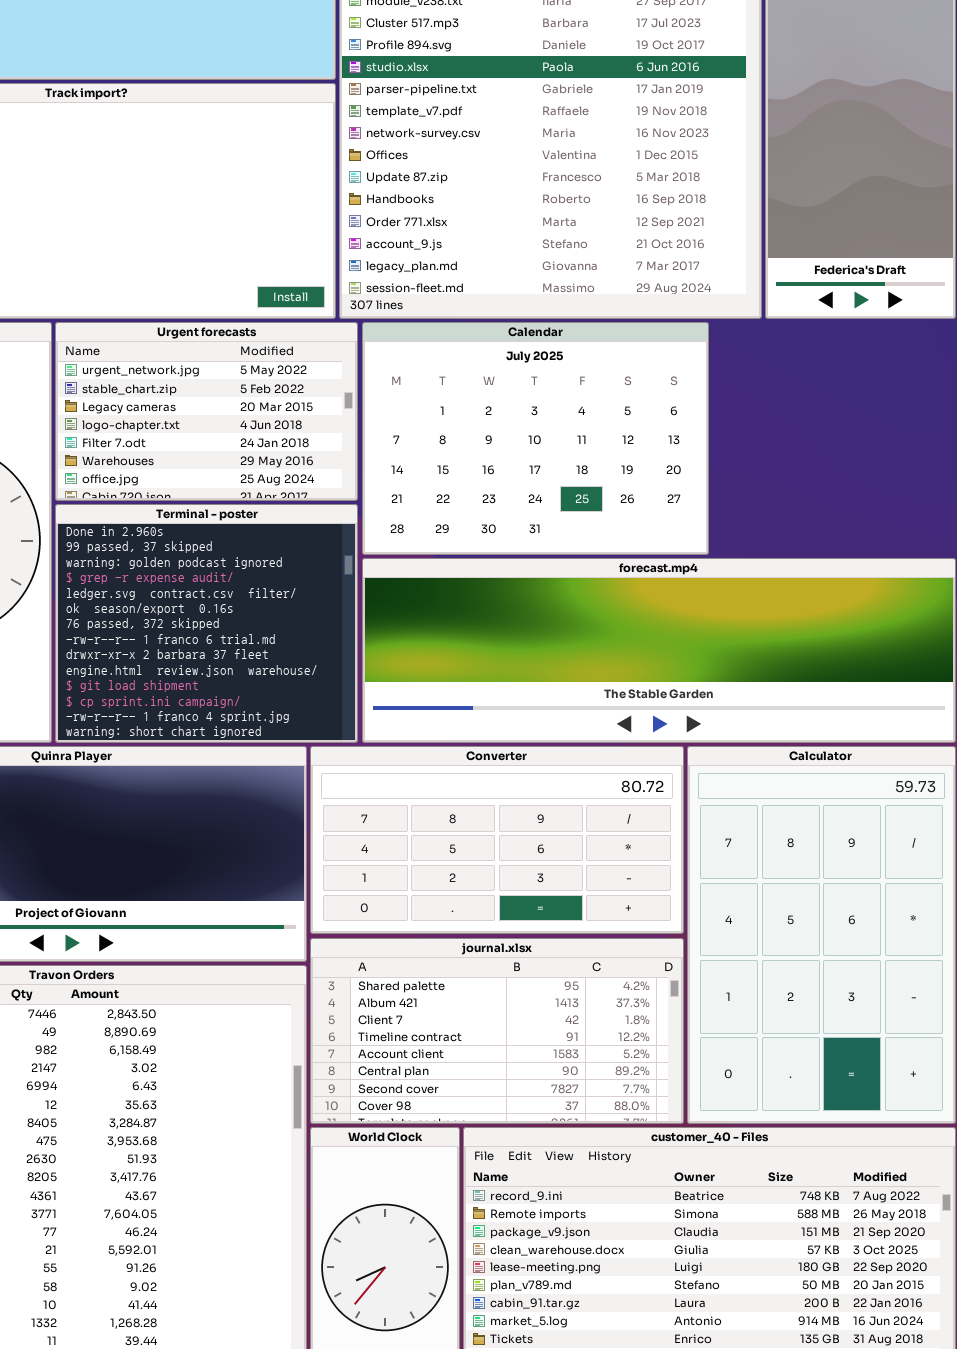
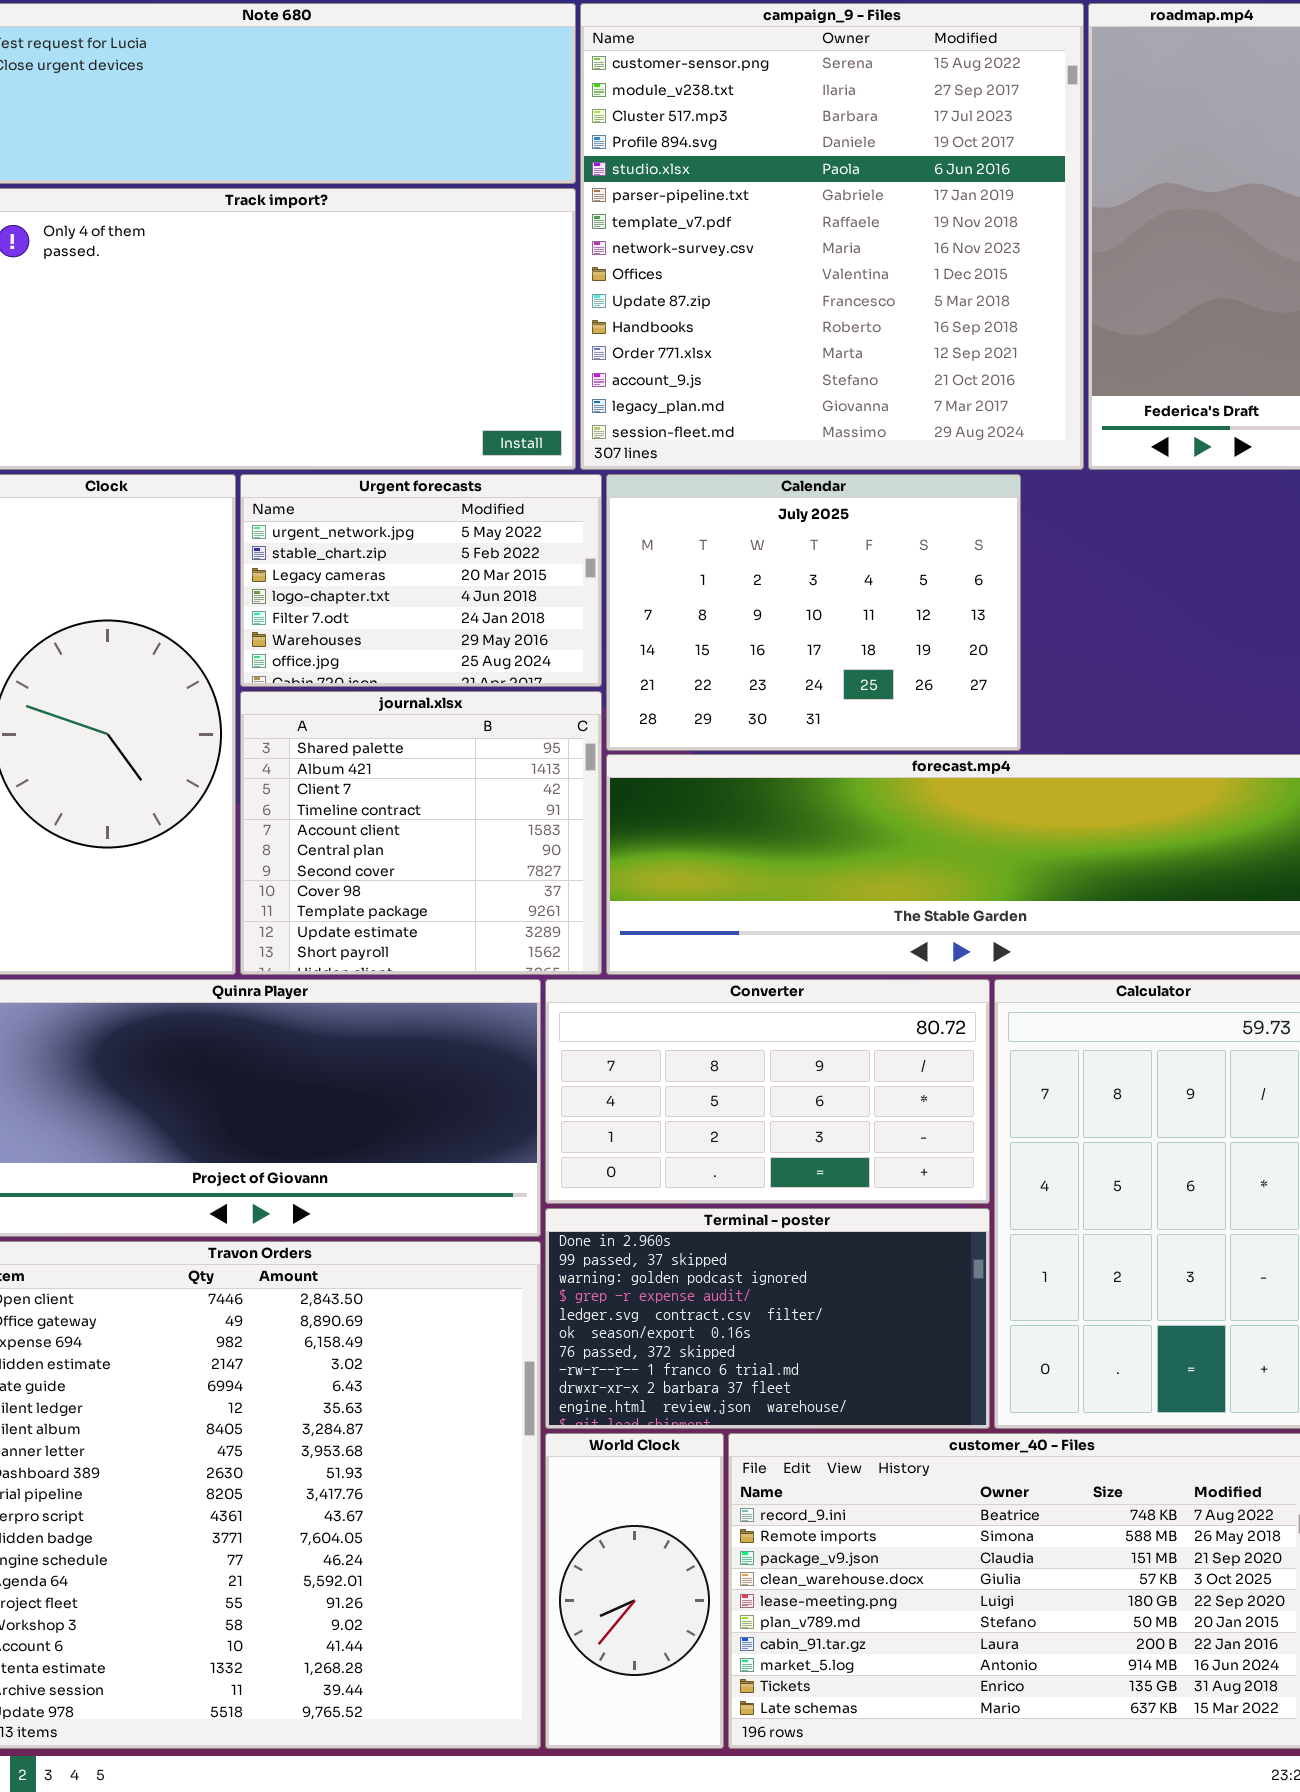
Terminal - poster: [55,504,358,743] -> [545,1208,990,1429], moved, resized
journal.xlsx: [310,938,684,1124] -> [240,691,602,975], moved, resized

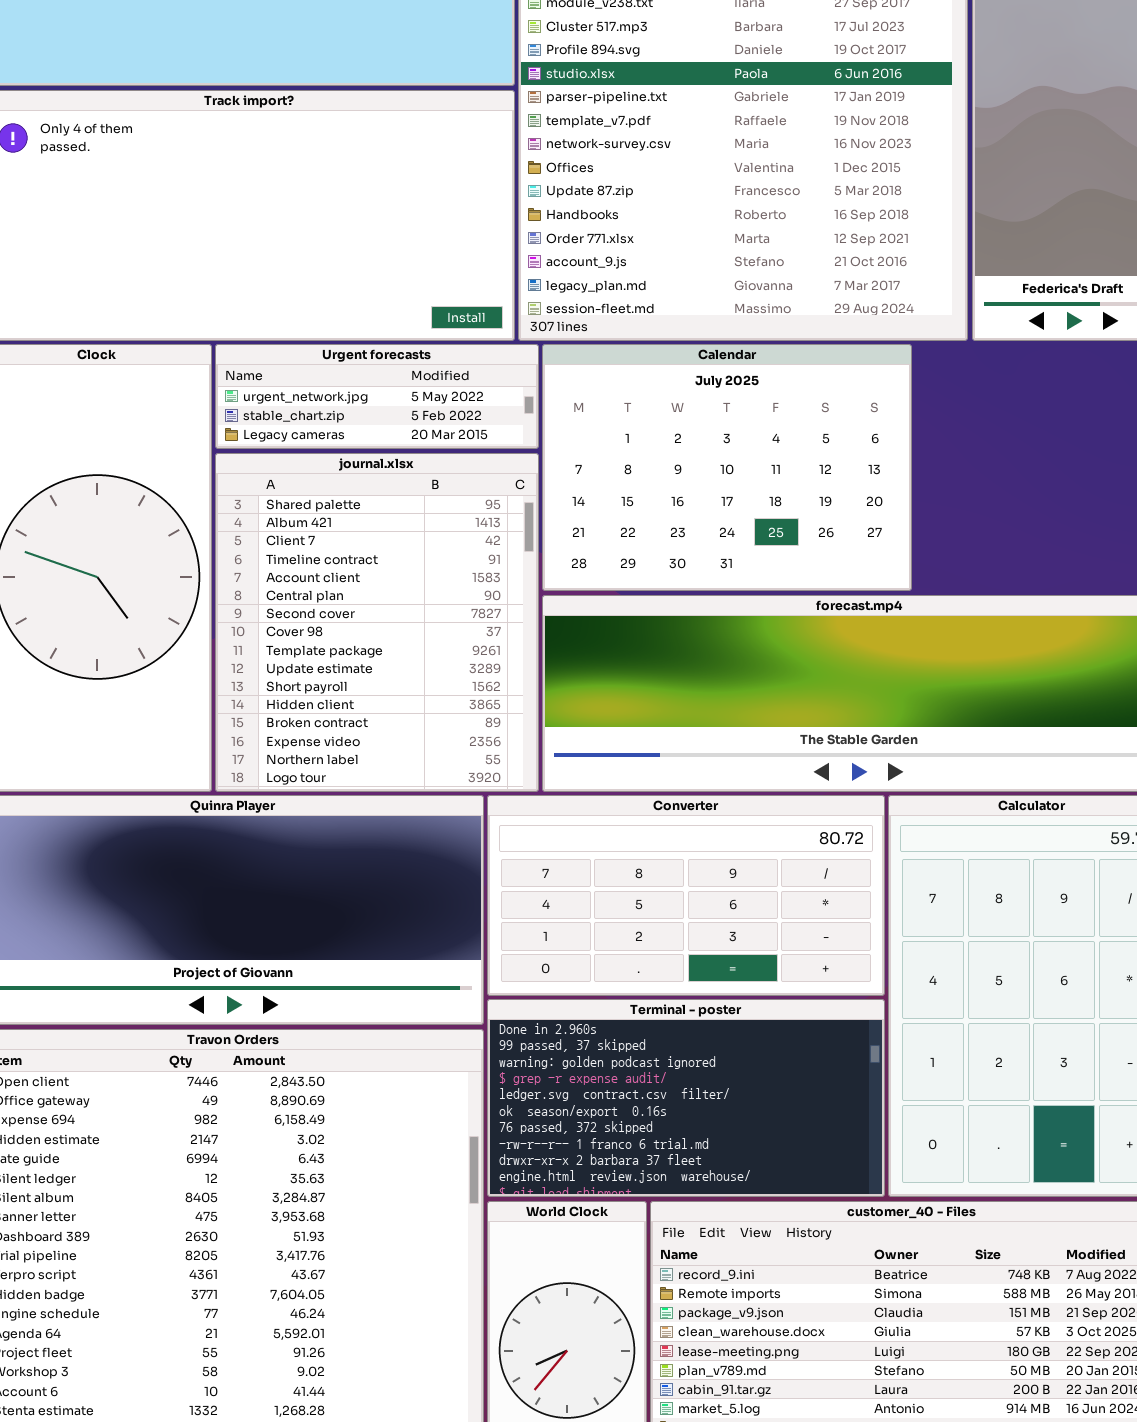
Urgent forecasts: [240,474,602,687] -> [215,344,539,449], resized
journal.xlsx: [240,691,602,975] -> [215,453,539,792], resized

